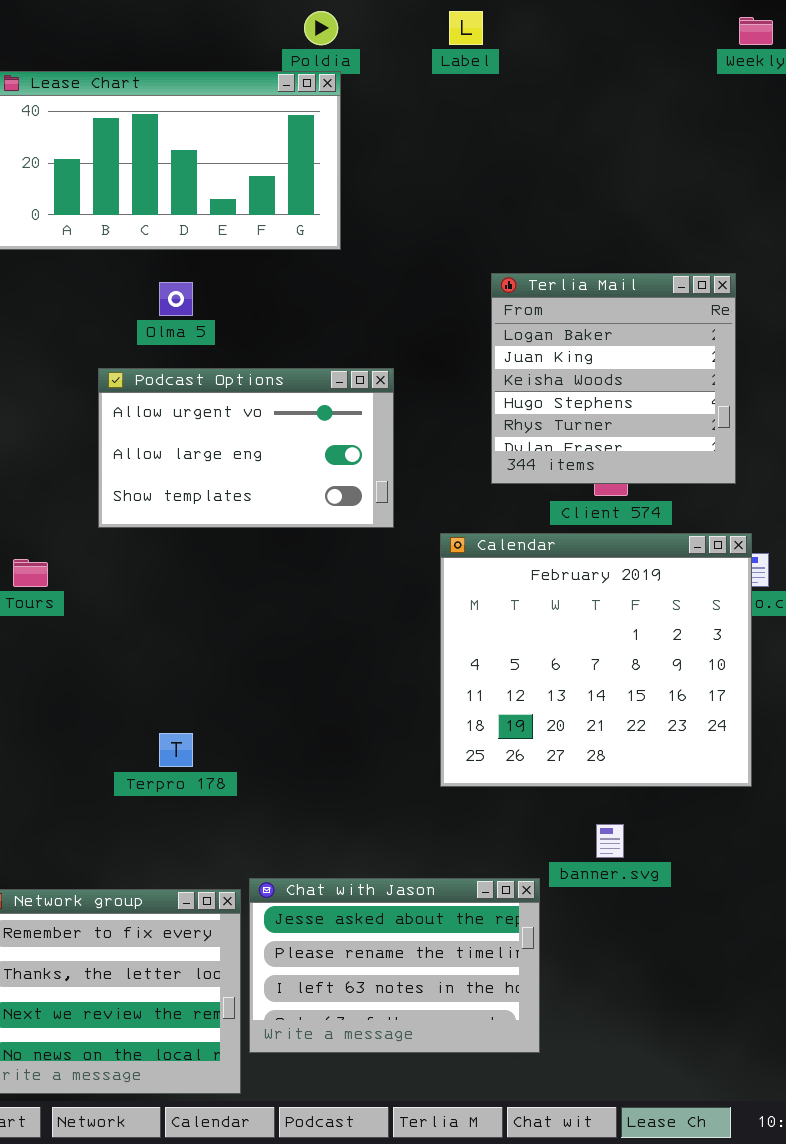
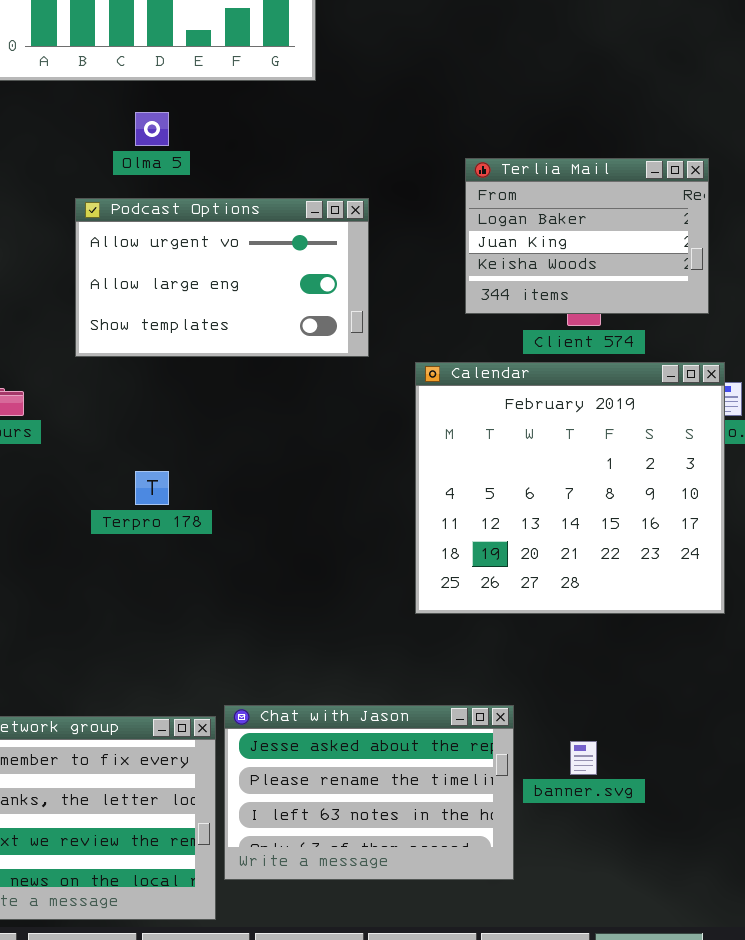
Terlia Mail: [491,273,736,484] -> [465,158,709,314], resized
Terpro 178: [159,733,193,767] -> [135,471,169,505], moved
banner.svg: [596,824,624,858] -> [570,741,597,775], moved

